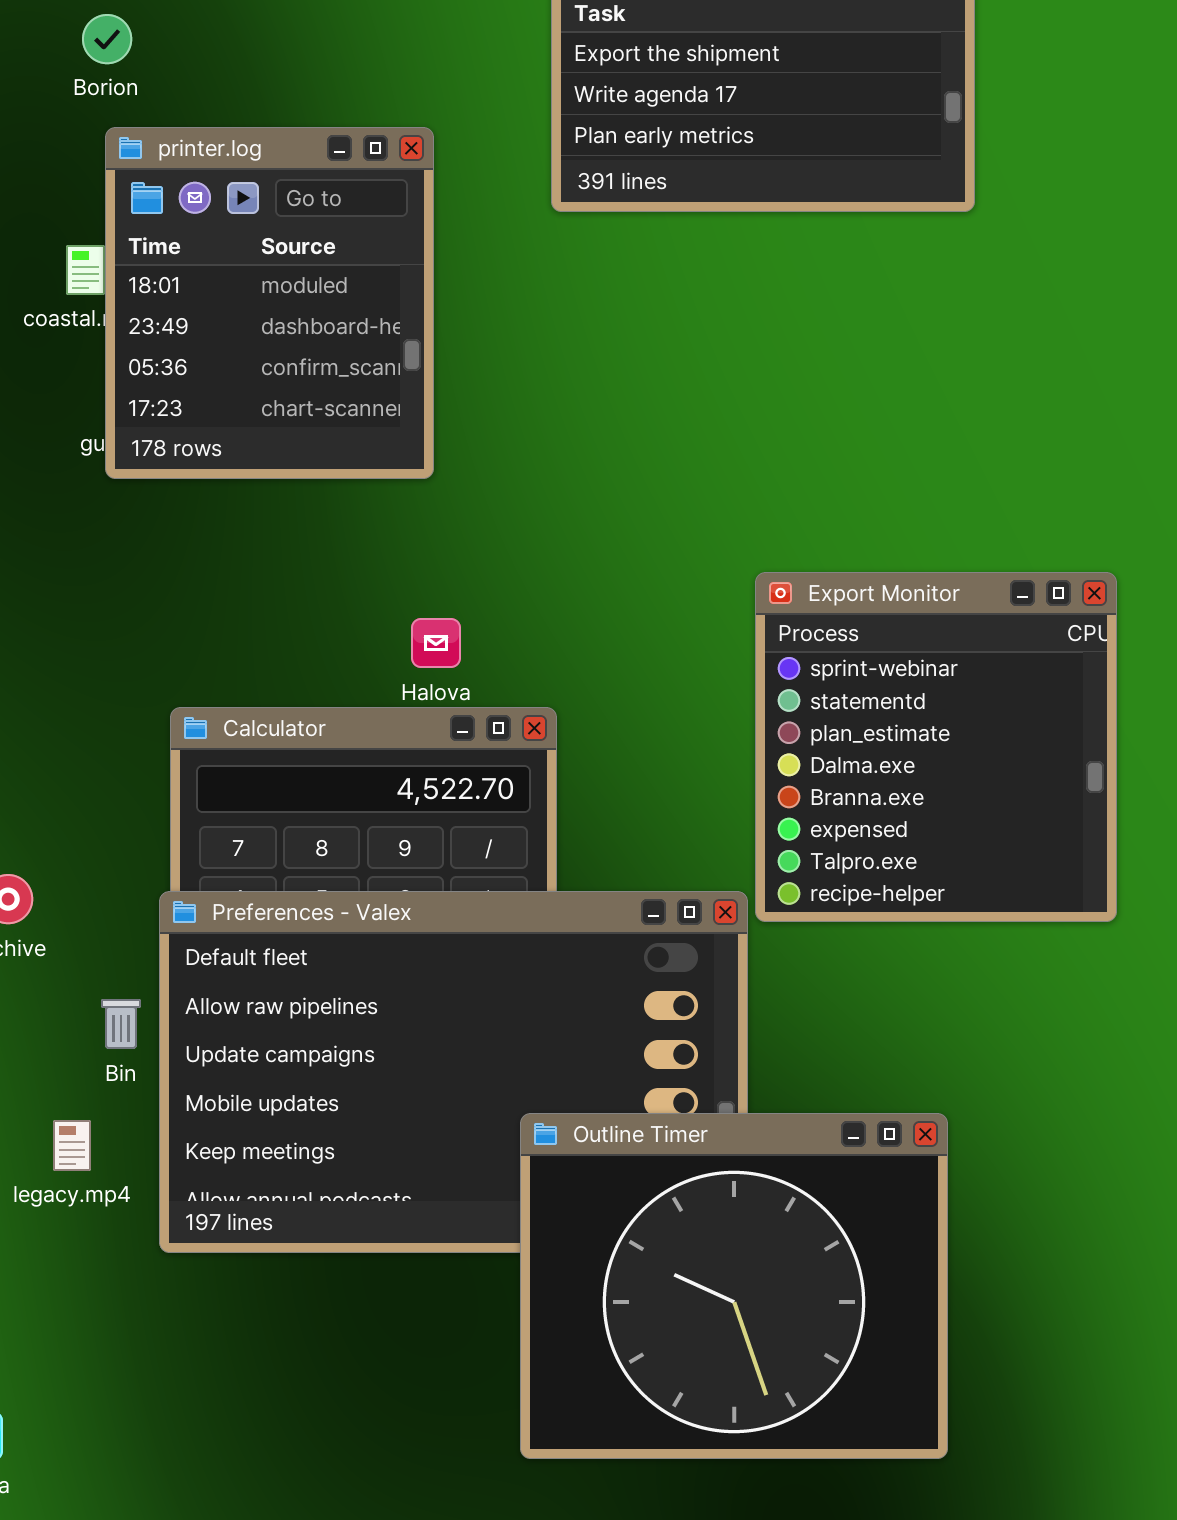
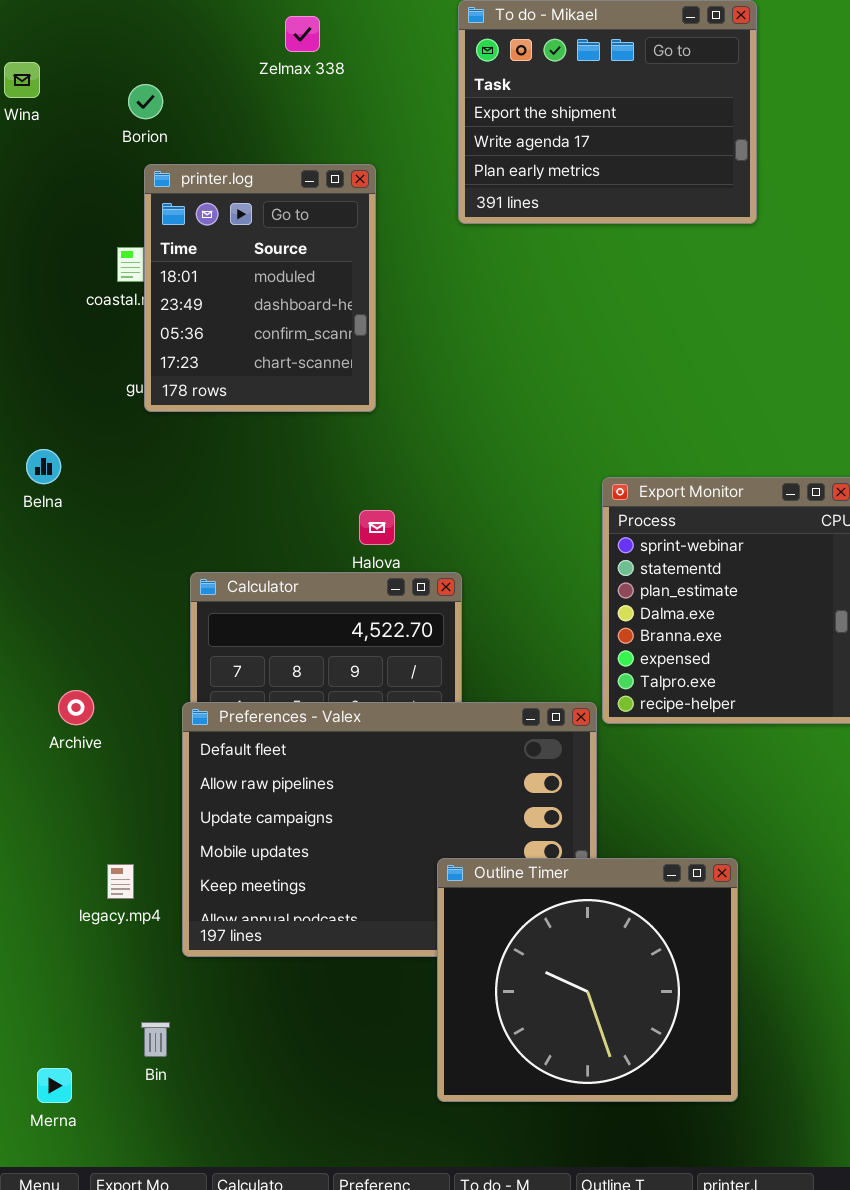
Bin: [101,999,141,1049] -> [141,1022,170,1057], moved

